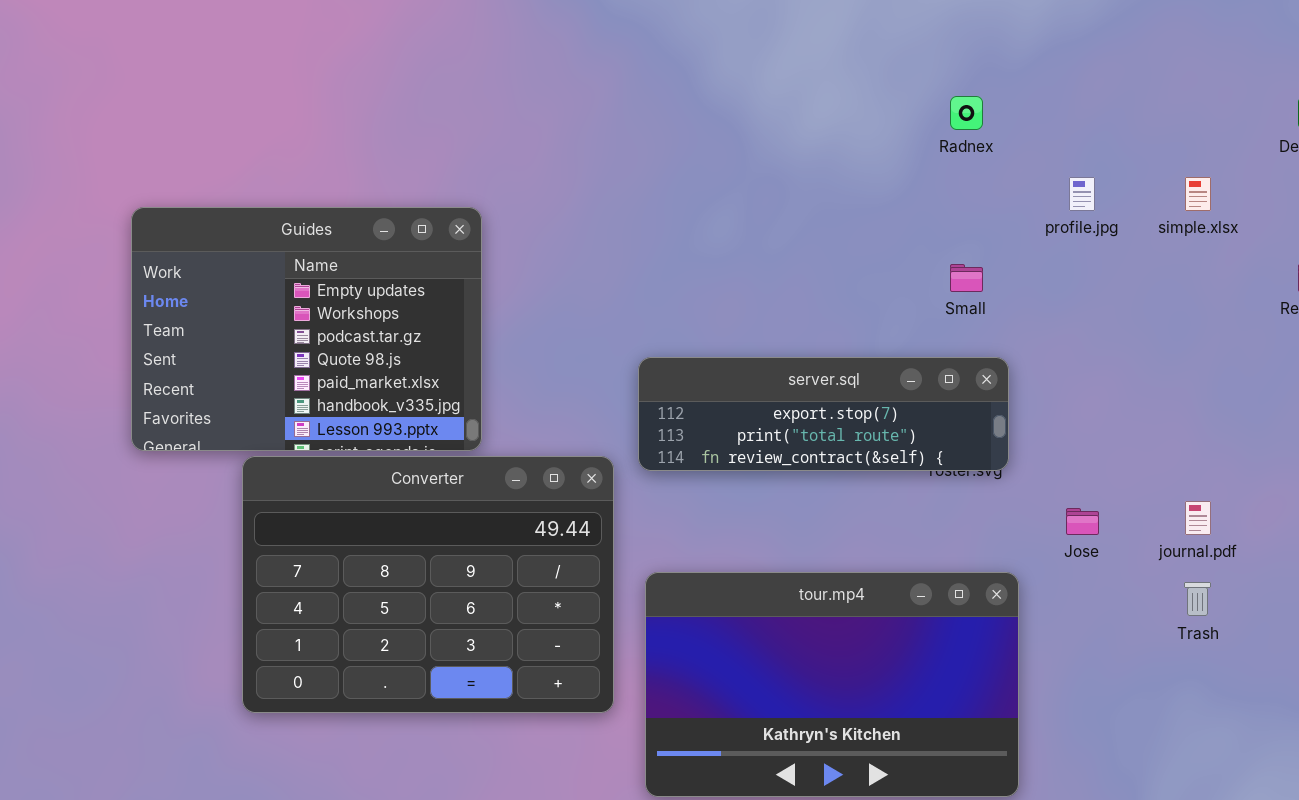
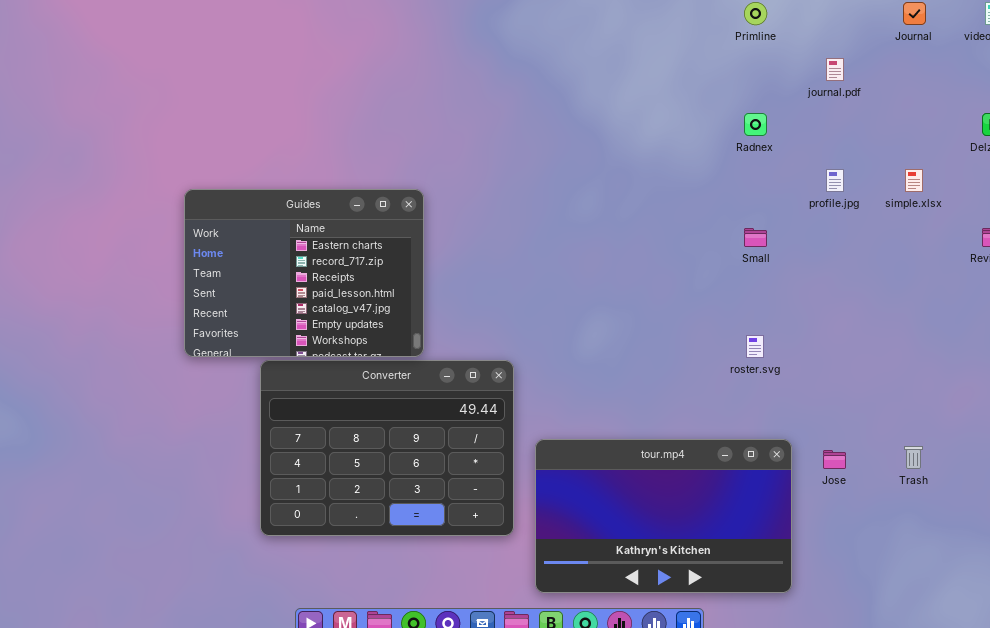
Guides: [131,207,482,451] -> [184,189,424,357], scrolled up 5 rows
server.sql: [638,357,1009,471] -> none, closed
journal.pdf: [1185,501,1211,535] -> [826,58,844,81], moved
Jose: [1066,508,1099,535] -> [823,450,846,469], moved

